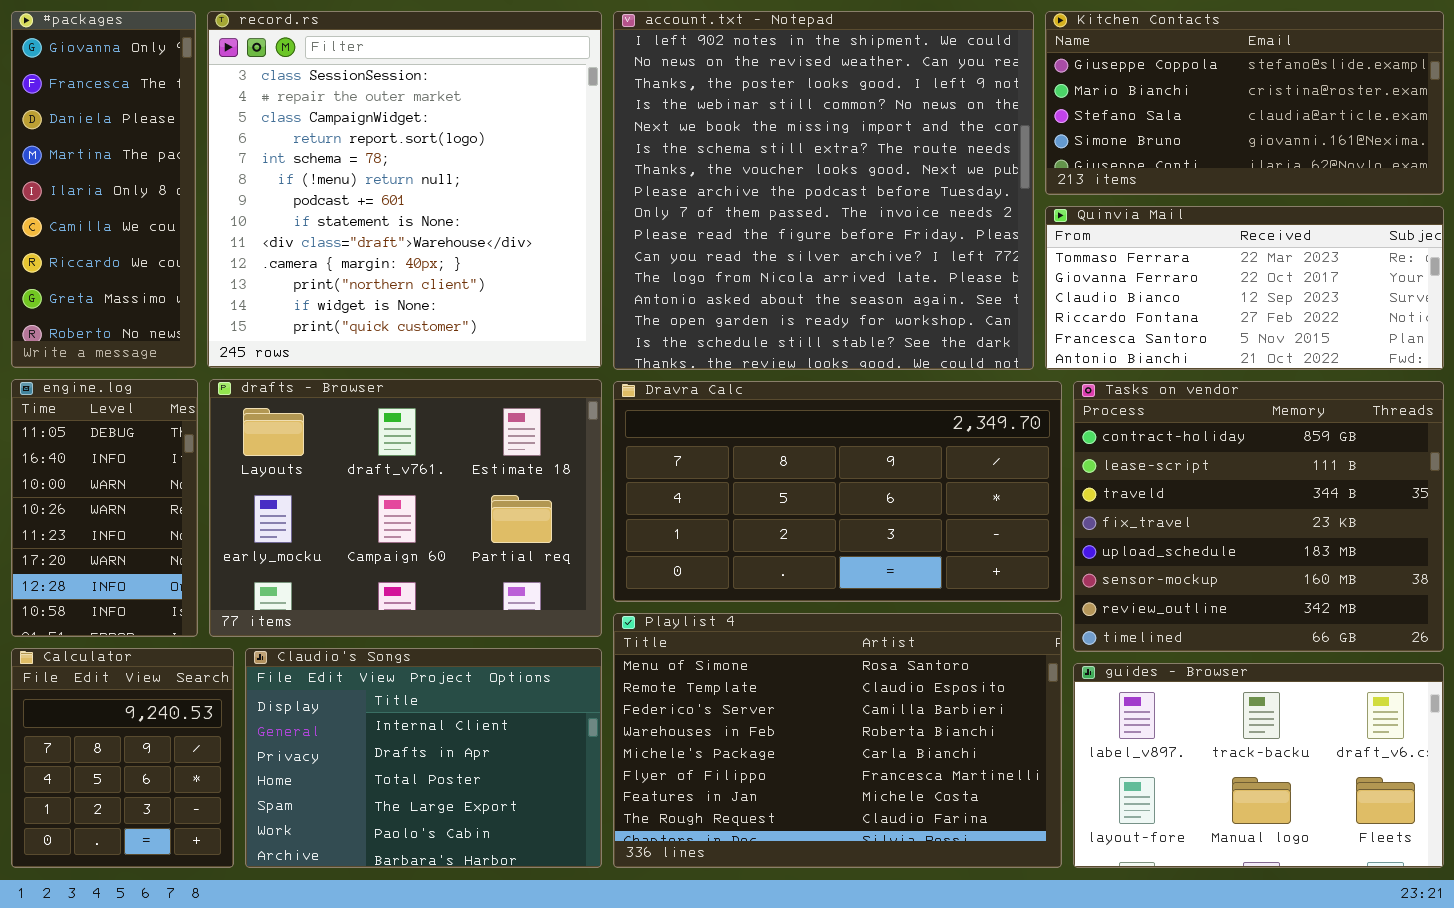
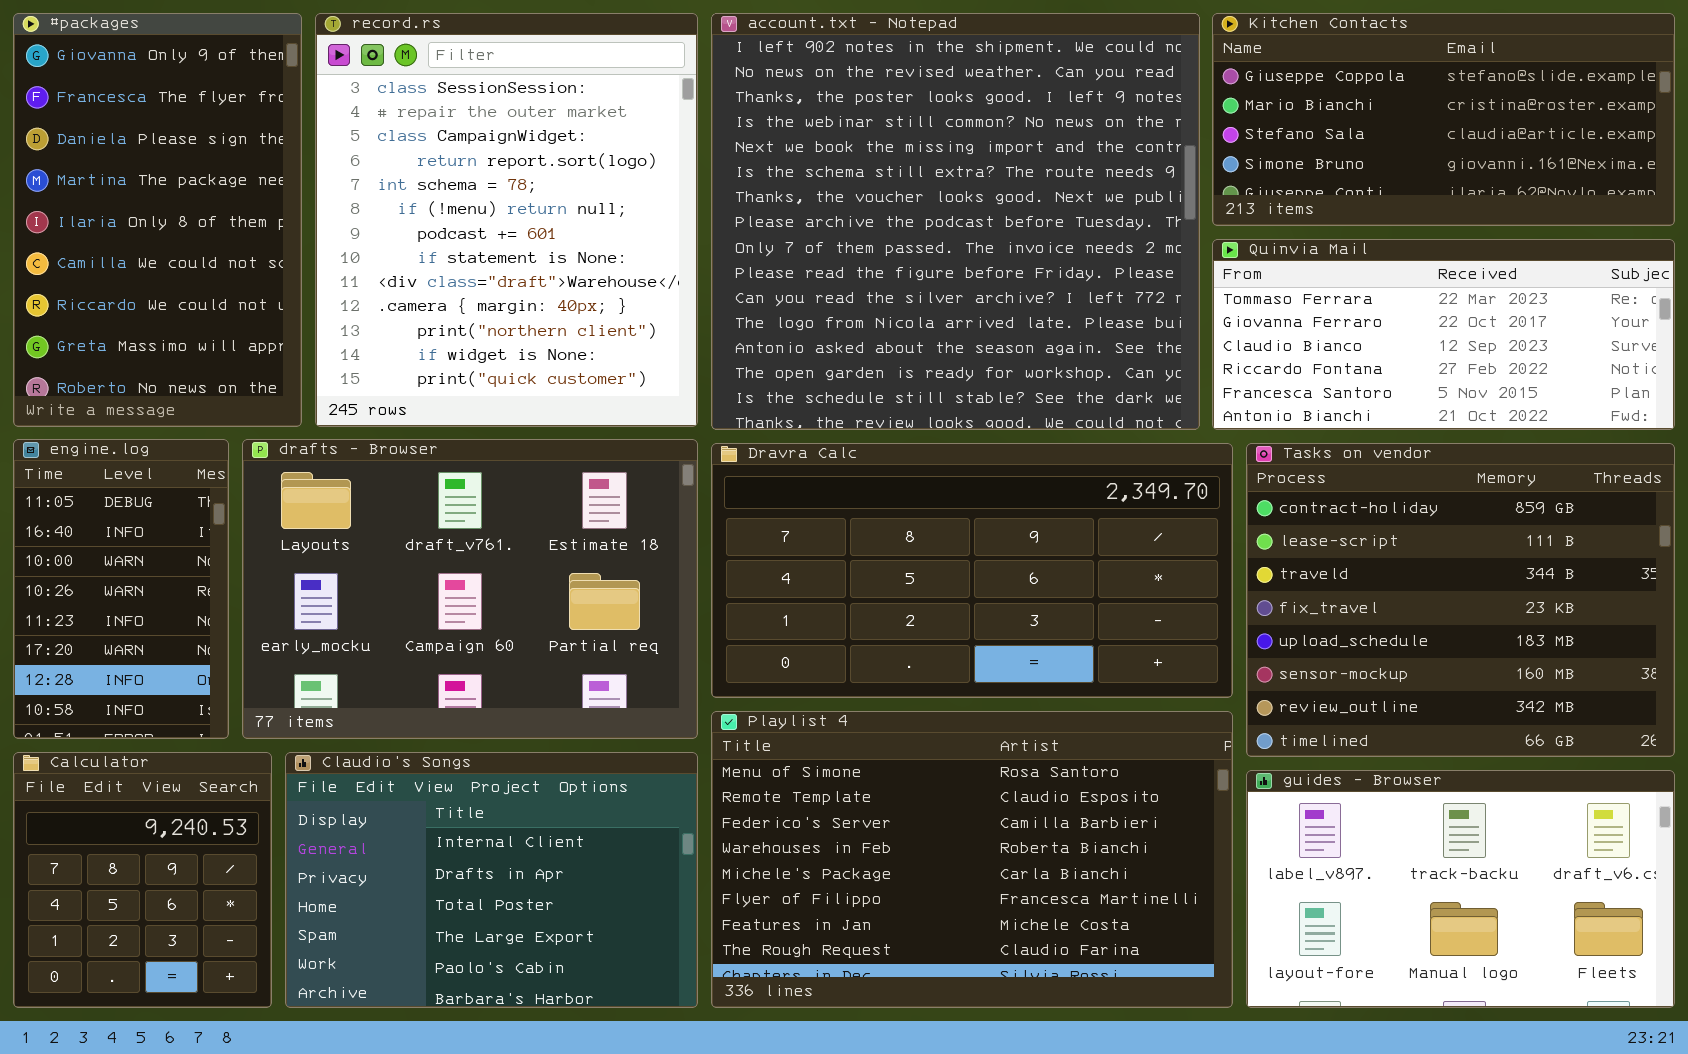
#packages: [11,11,196,368] -> [13,13,302,427], resized
record.rs: [207,11,602,368] -> [315,13,698,427], resized

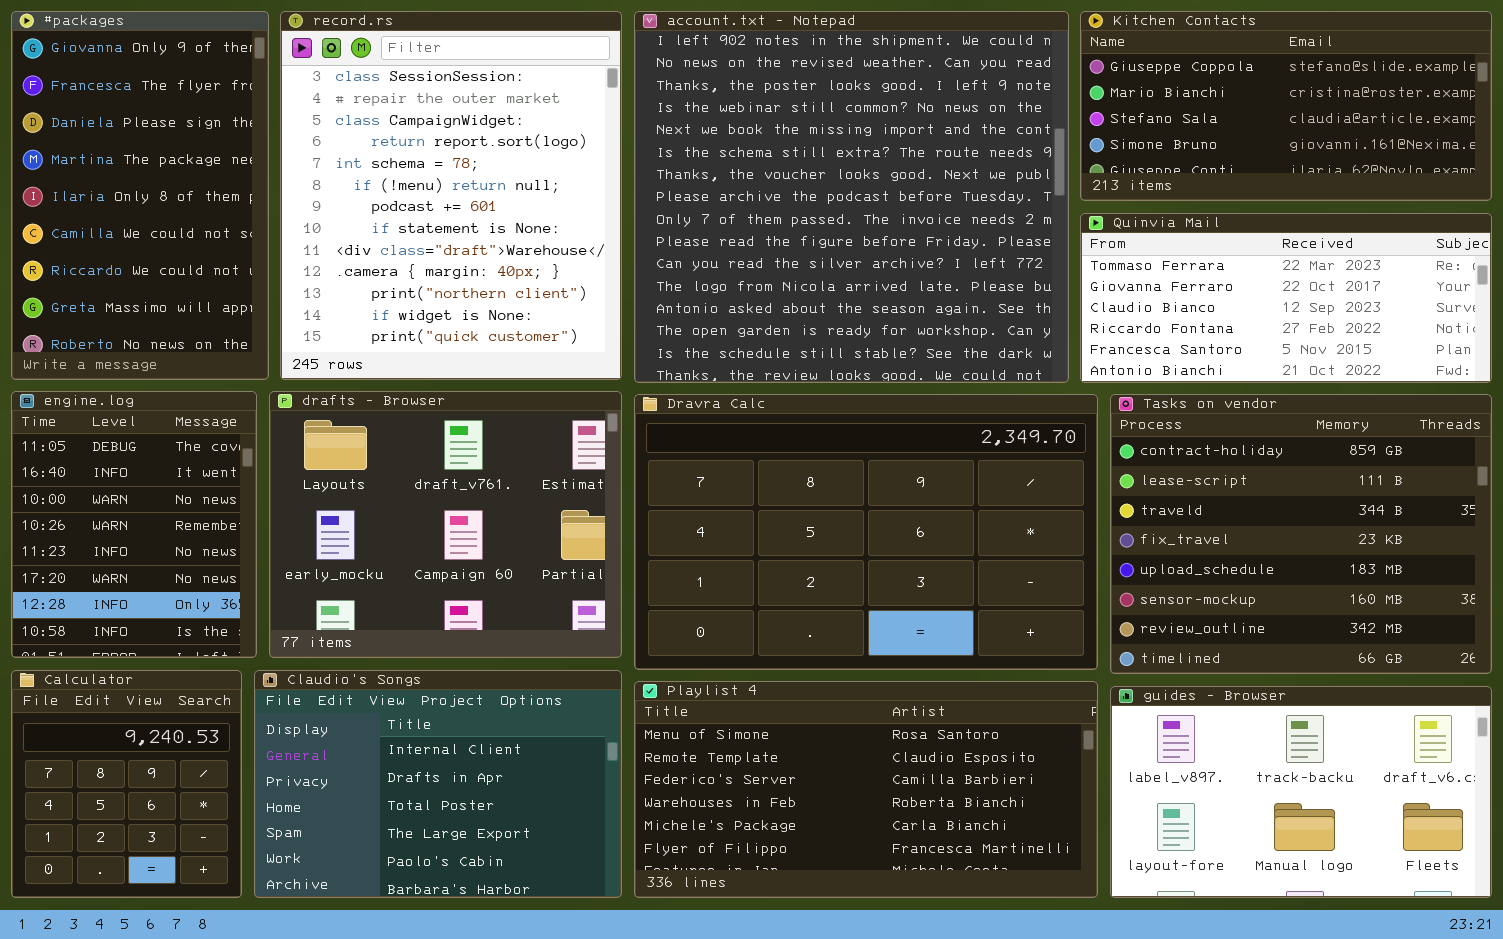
engine.log: [13,439,229,739] -> [11,391,257,658], resized
drafts - Browser: [242,439,698,739] -> [269,391,622,658], resized
Dravra Calc: [711,443,1233,698] -> [634,394,1098,670], resized
Playlist 4: [711,711,1233,1008] -> [634,681,1098,898], resized

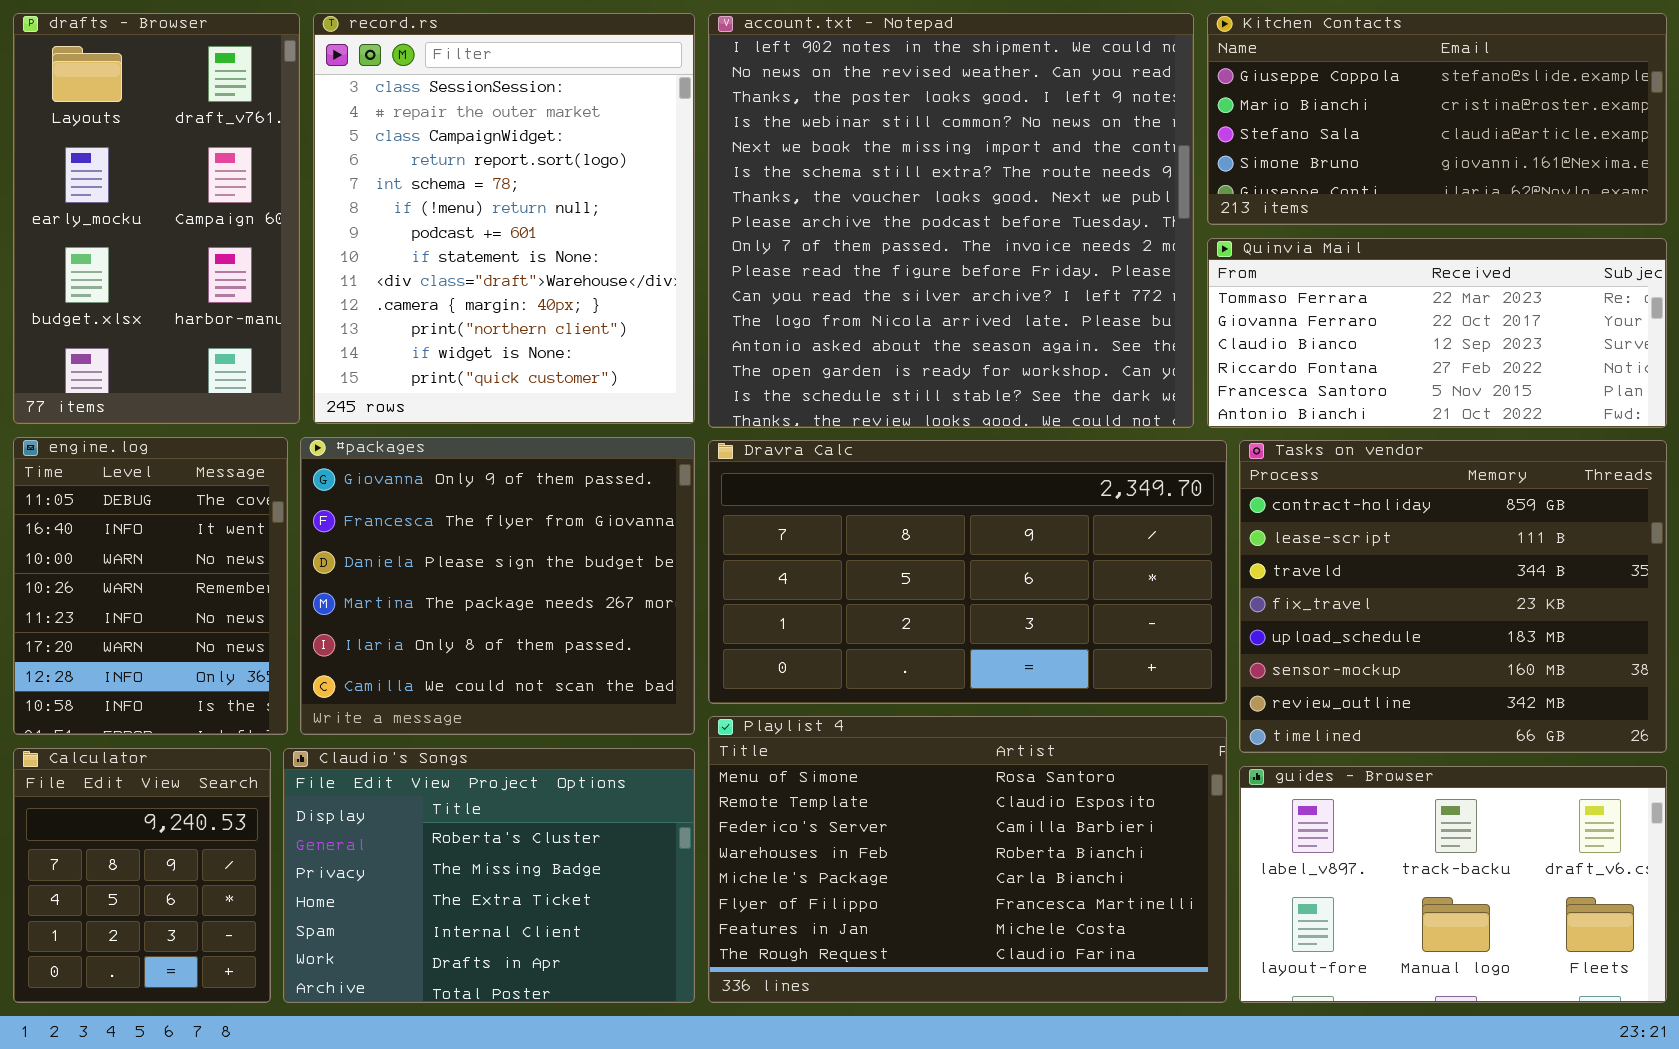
#packages: [11,11,269,380] -> [300,437,695,735], moved, resized
drafts - Browser: [269,391,622,658] -> [13,13,300,424], moved, resized
Dravra Calc: [634,394,1098,670] -> [708,440,1227,704], resized
Claudio's Songs: [254,670,622,898] -> [283,748,695,1003], scrolled up 3 rows
Playlist 4: [634,681,1098,898] -> [708,716,1227,1003], resized

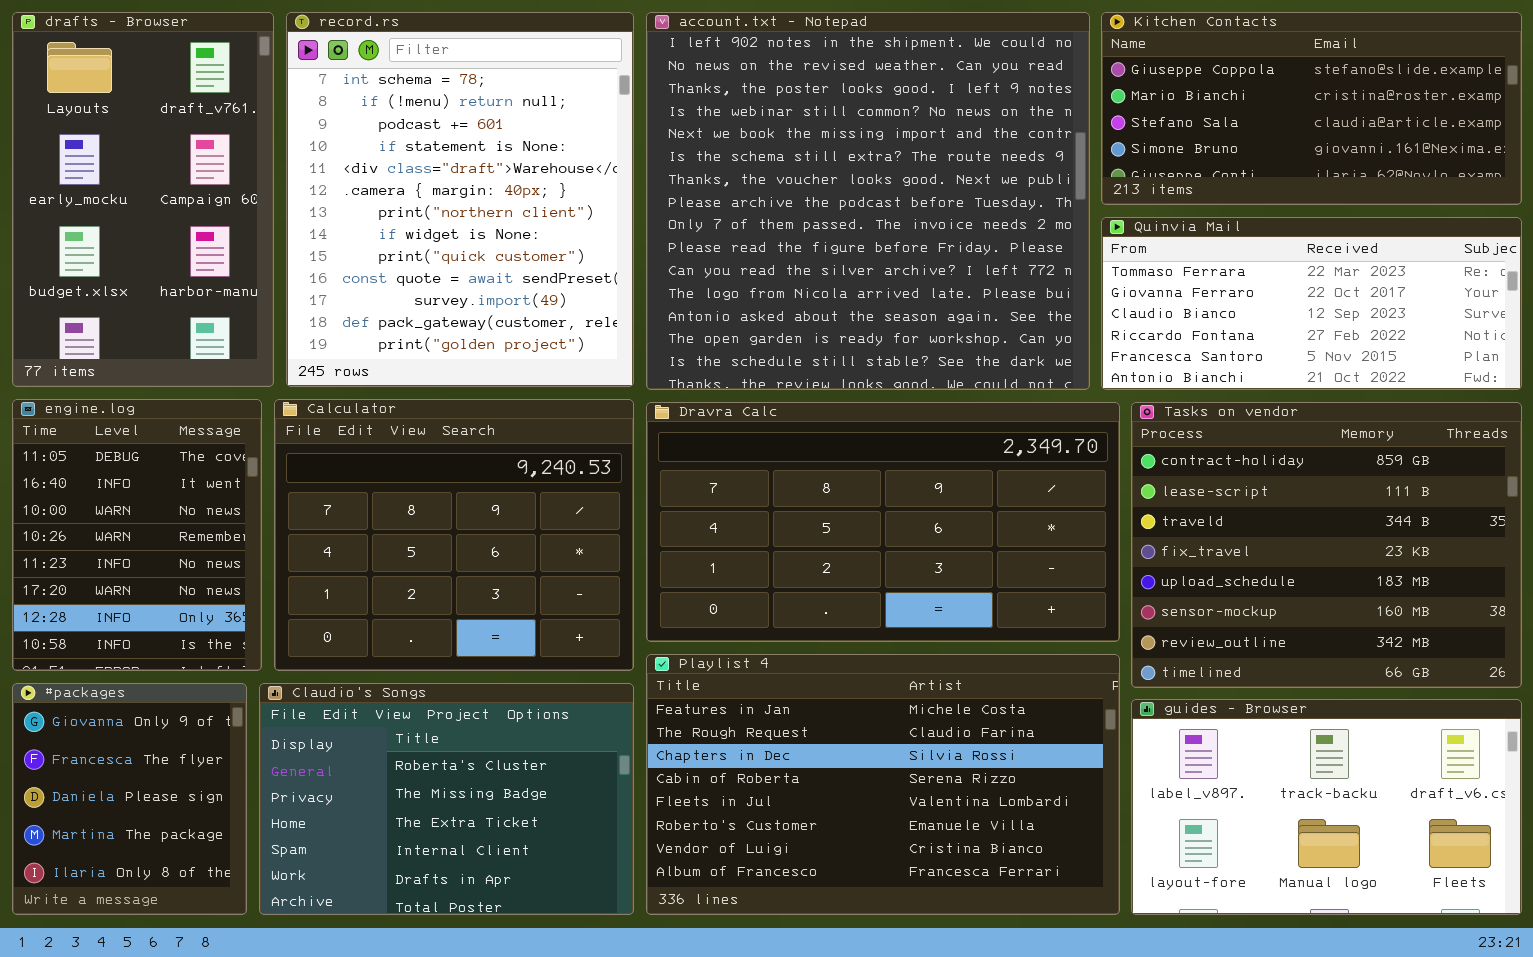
record.rs: [313,13,695,424] -> [286,12,634,387], scrolled down 4 rows
#packages: [300,437,695,735] -> [12,683,247,915], moved, resized
Playlist 4: [708,716,1227,1003] -> [646,654,1120,915], scrolled down 6 rows
Calculator: [13,748,271,1003] -> [274,399,634,671], moved, resized

